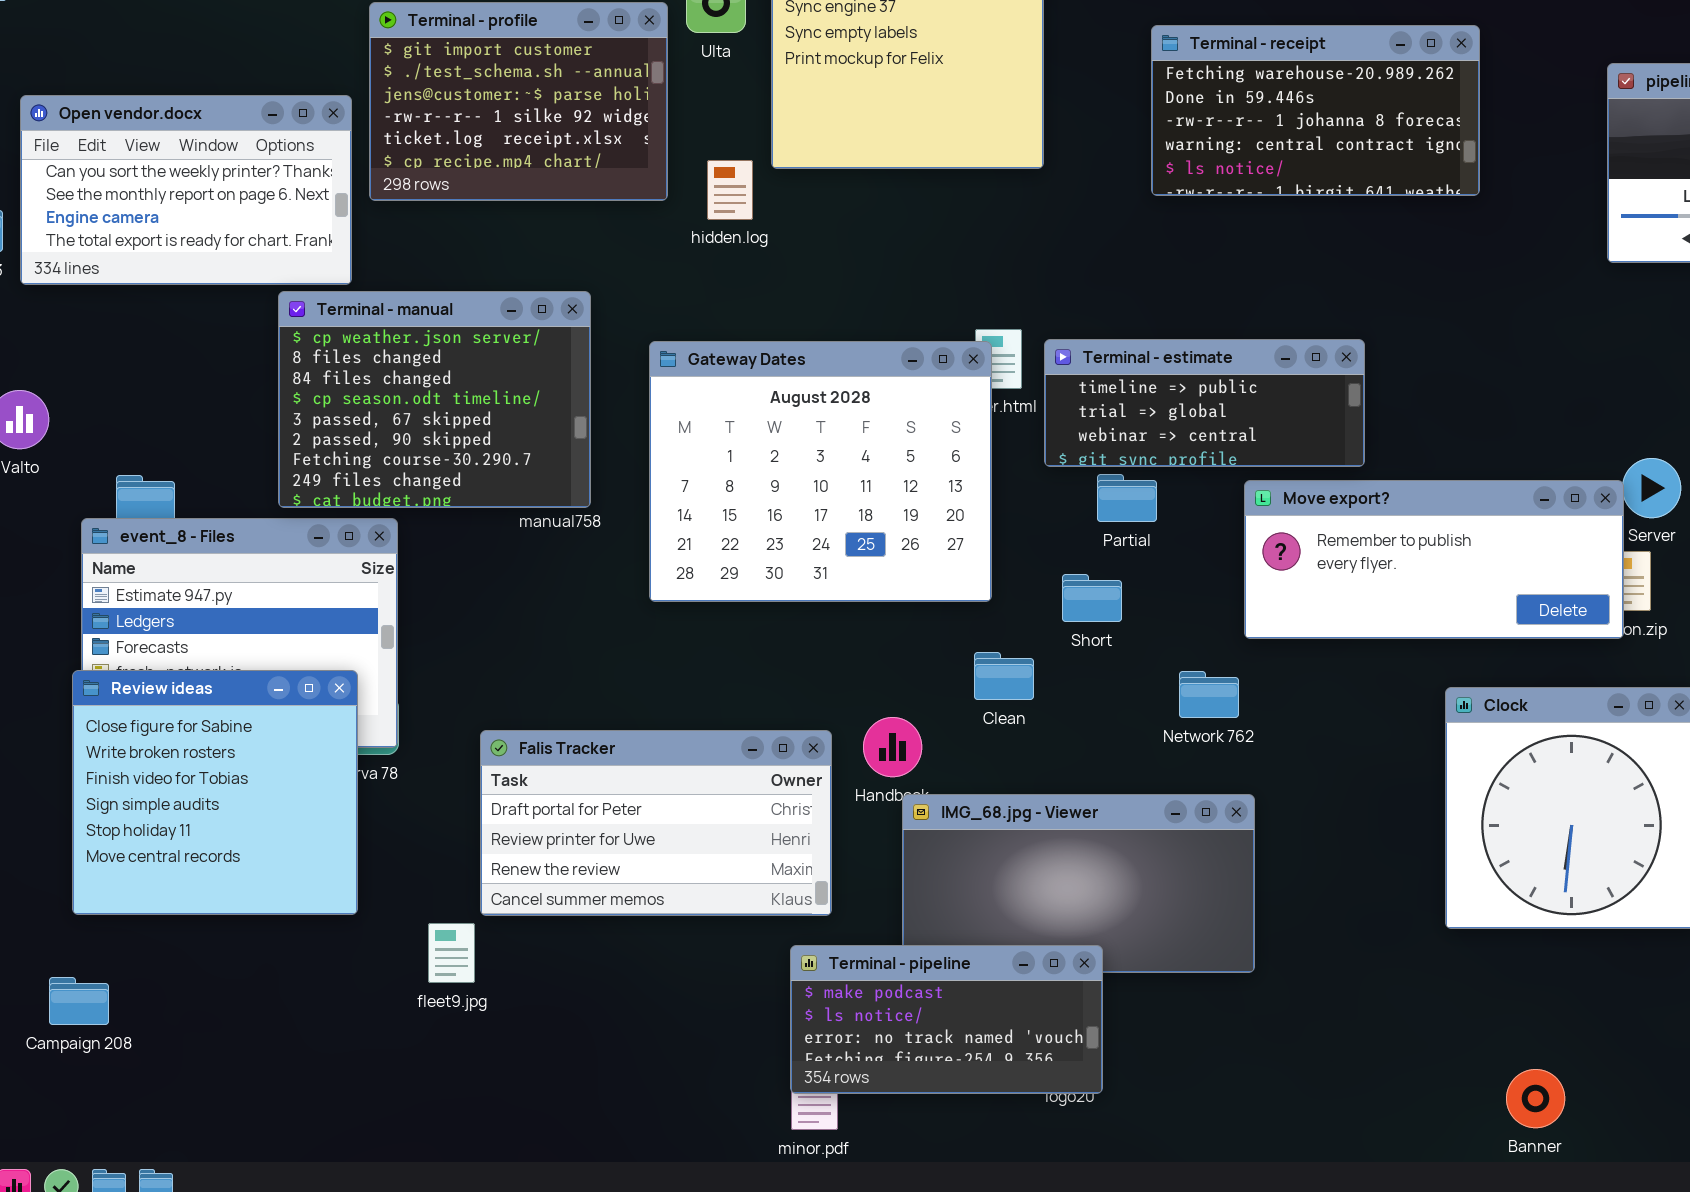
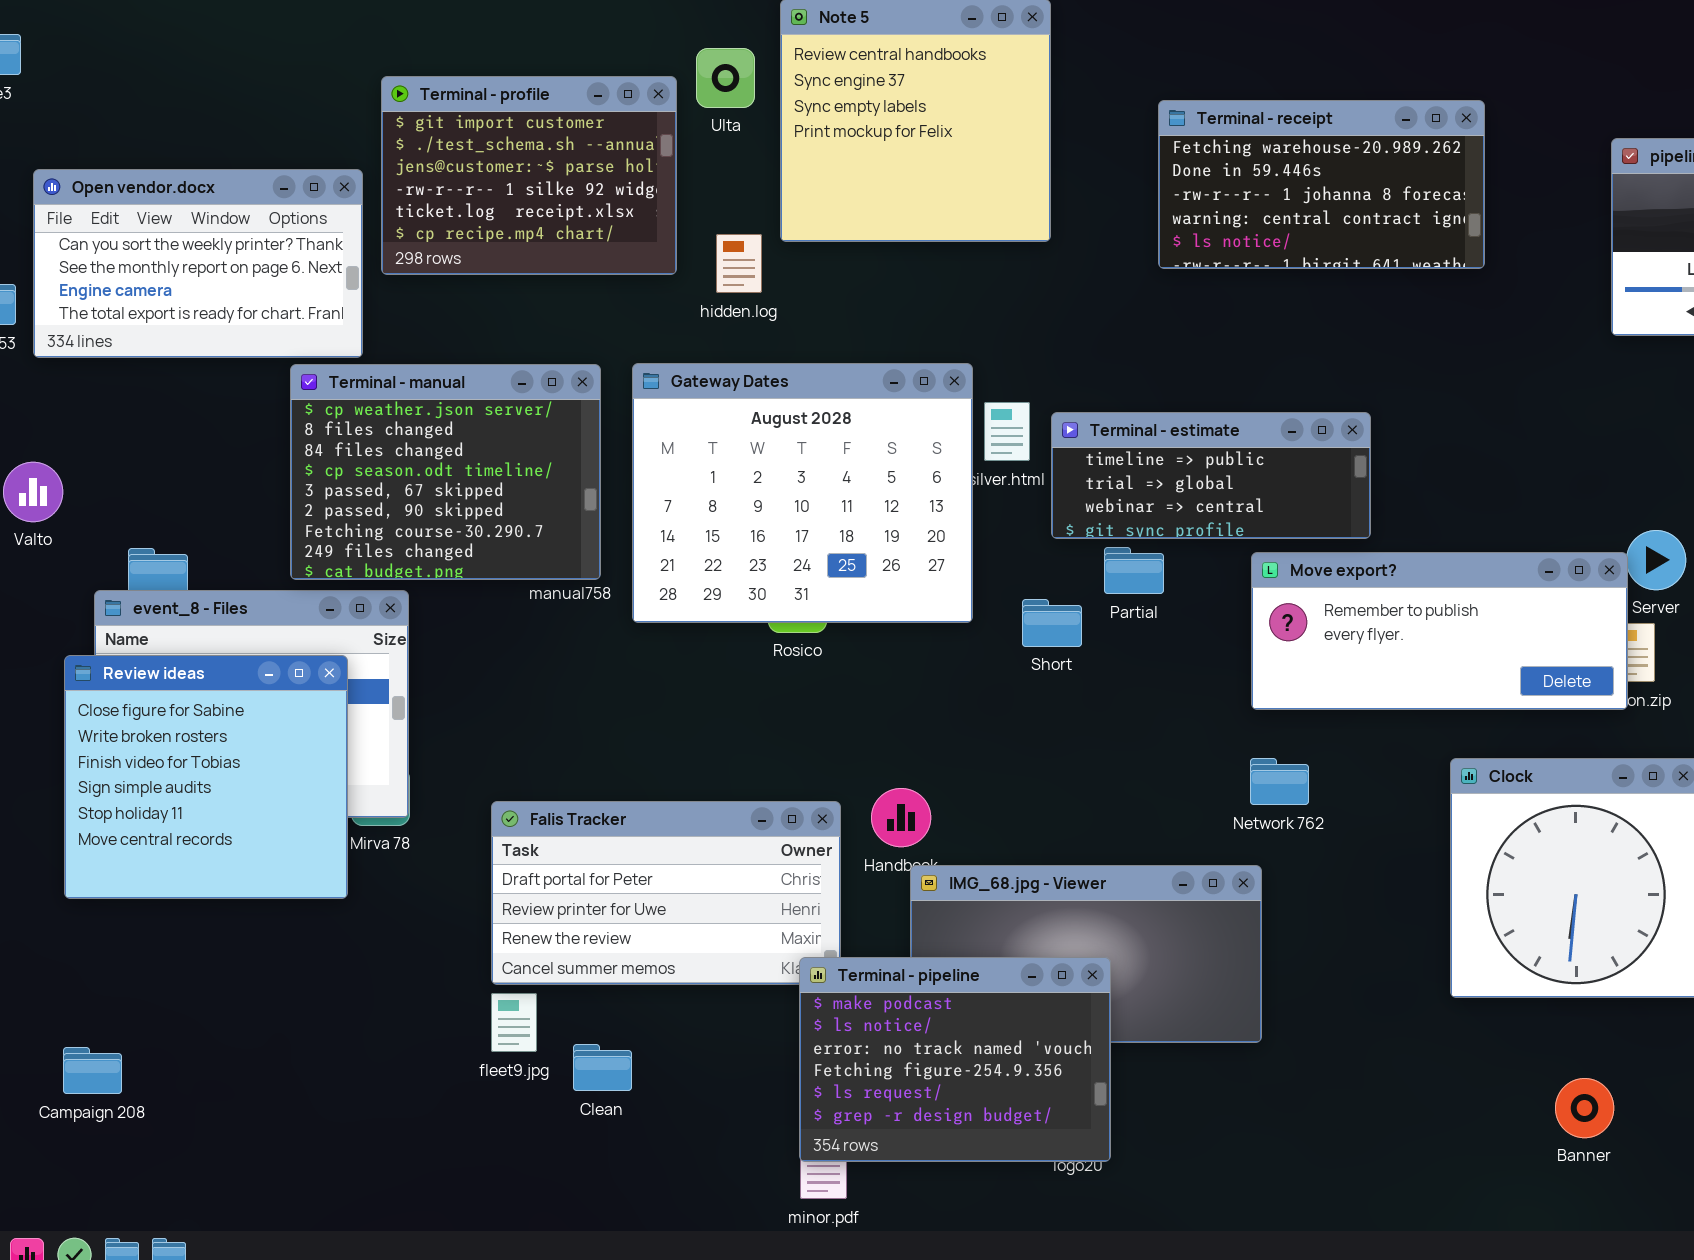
Gateway Dates: [649,341,992,602] -> [632,363,973,623], moved
Short: [1062,574,1122,622] -> [1022,599,1082,647], moved
Clean: [974,652,1034,700] -> [573,1044,632,1091], moved
Review ideas: [72,670,358,915] -> [64,655,348,899], moved
Network 762: [1179,671,1239,718] -> [1250,758,1309,805], moved
fleet9.jpg: [428,923,475,983] -> [491,993,537,1052], moved
Terminal - pipeline: [790,945,1103,1094] -> [799,957,1111,1162], resized
Banner: [1506,1069,1565,1128] -> [1555,1078,1614,1138], moved

